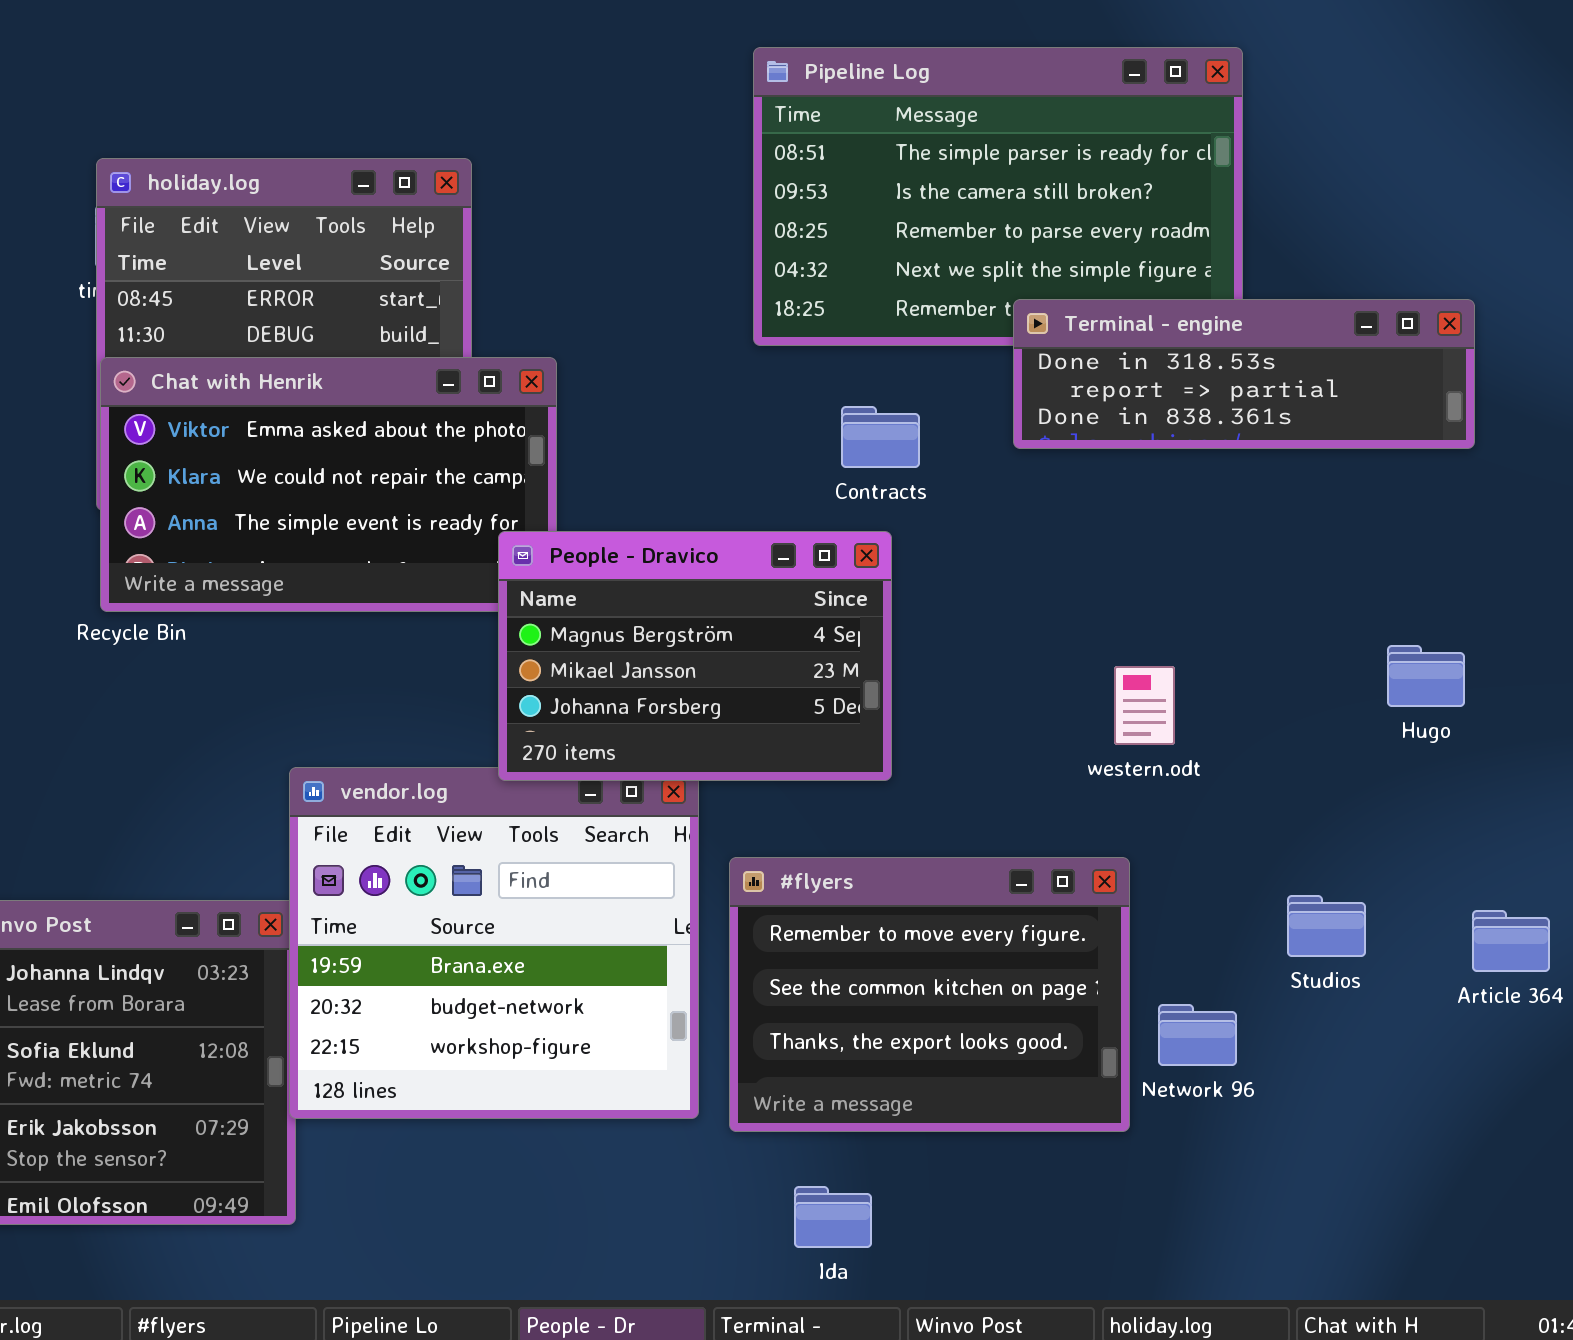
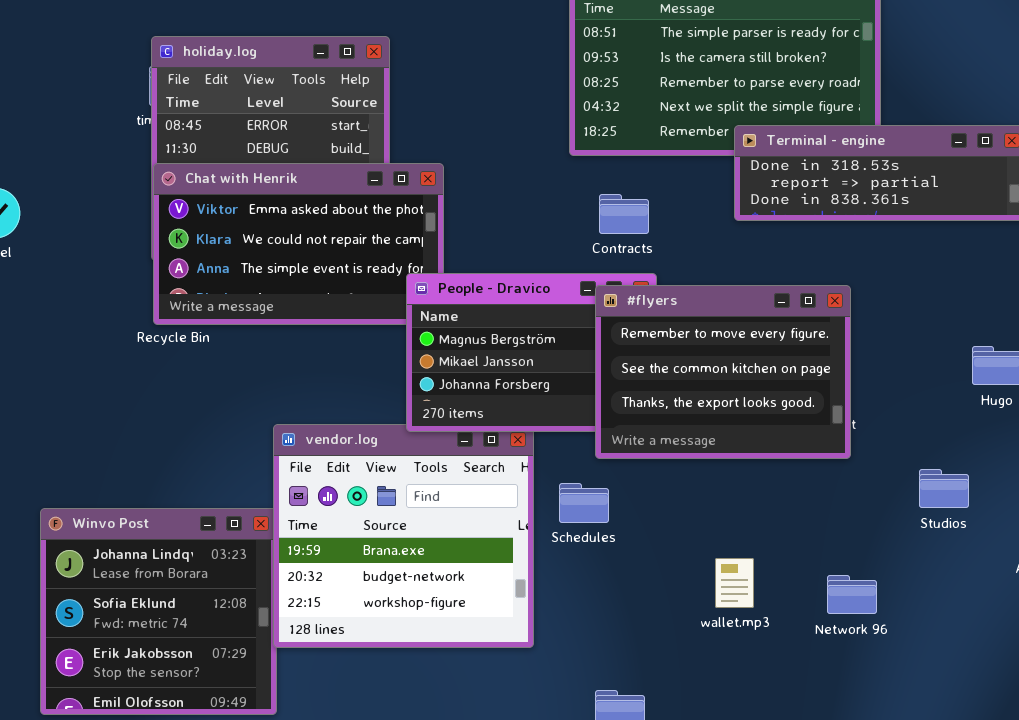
Contracts: [841,406,920,468] -> [599,194,649,234], moved
#flyers: [729,857,1130,1132] -> [595,285,851,459], moved
Studios: [1287,895,1366,957] -> [919,469,969,508], moved

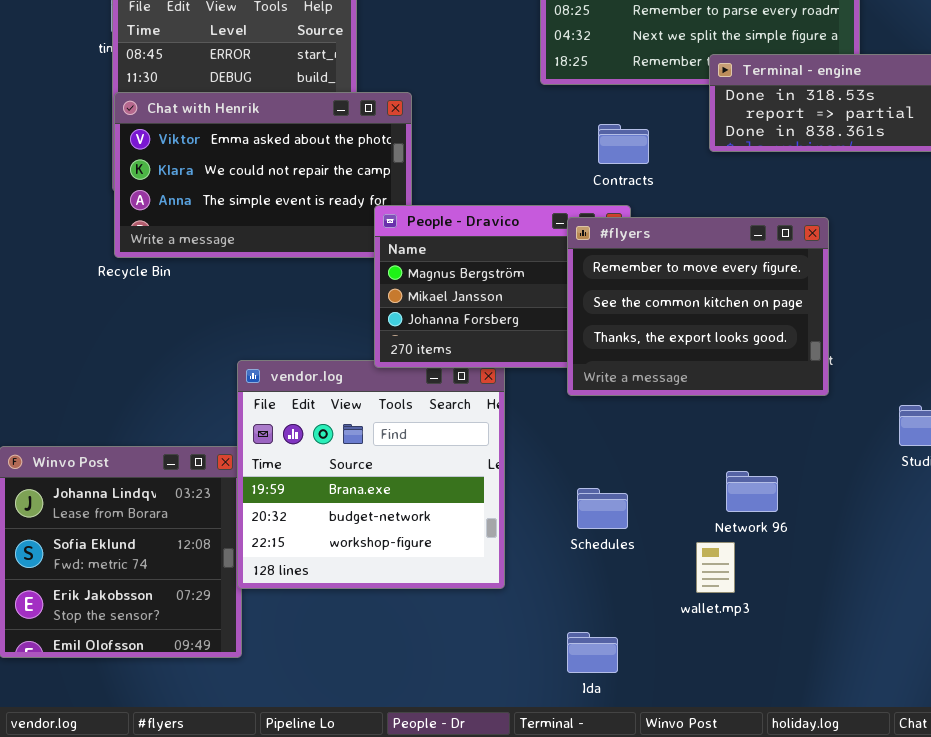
Contracts: [599,194,649,234] -> [598,124,649,164], moved
Schedules: [559,483,609,523] -> [577,488,628,529], moved
wallet.mp3: [715,558,754,608] -> [696,542,735,593], moved
Network 96: [827,575,877,614] -> [726,471,778,512], moved

